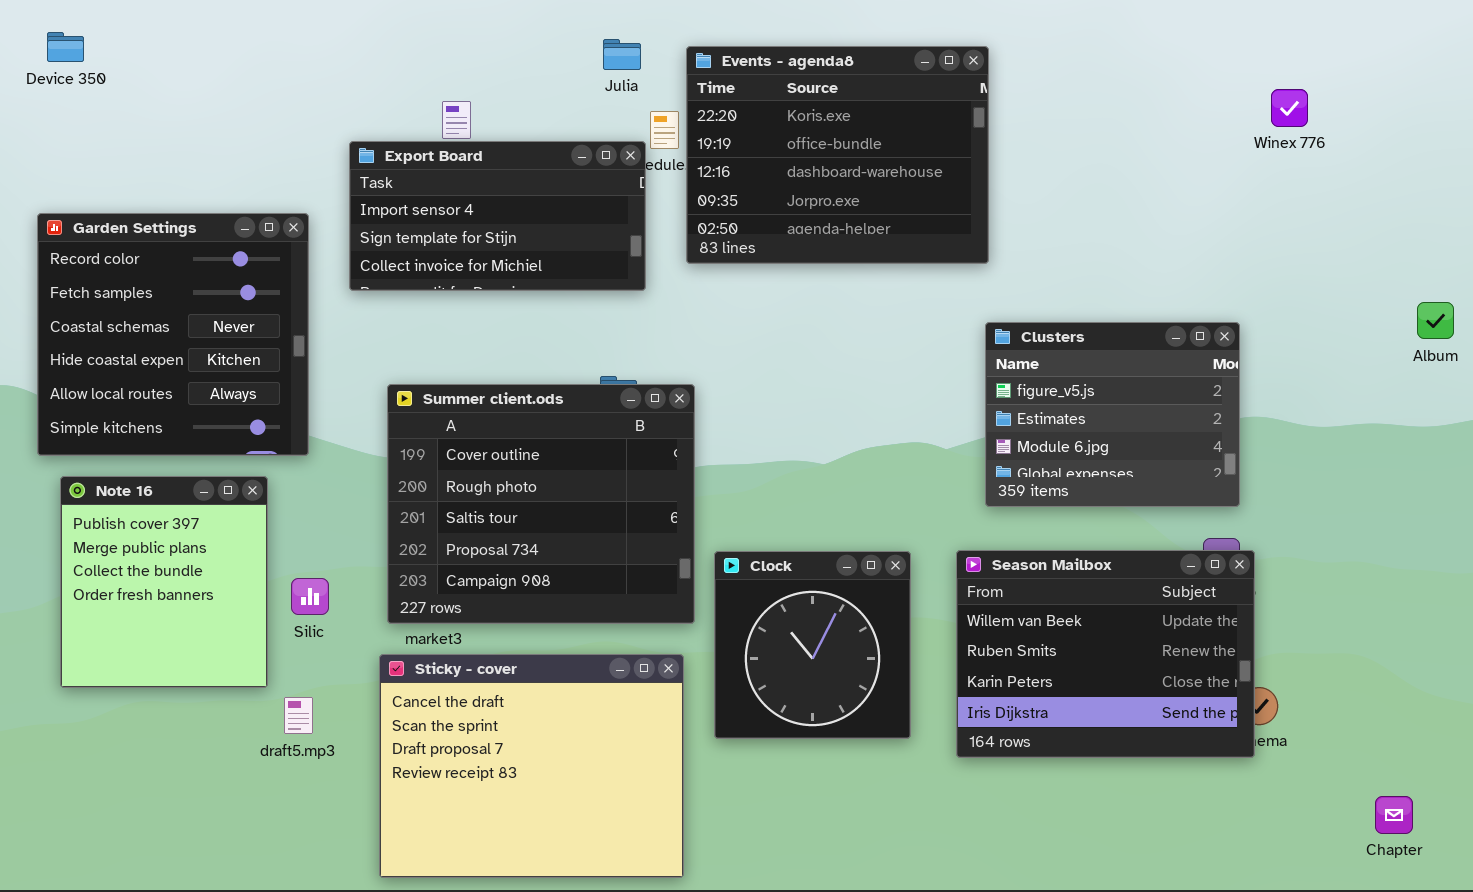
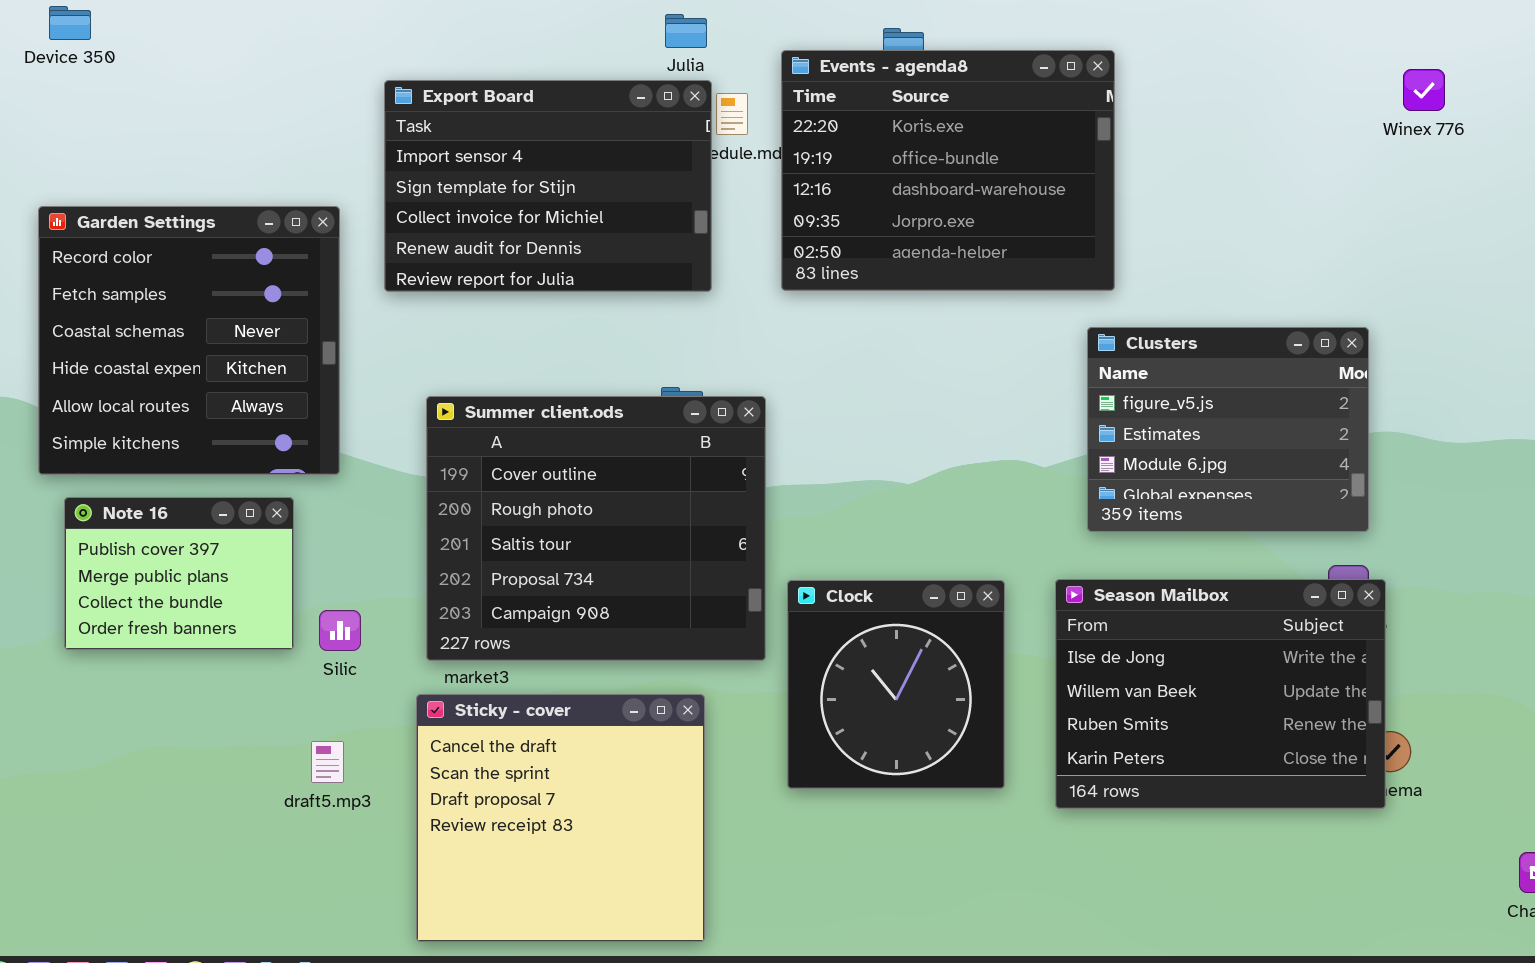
Events - agenda8: [686,46,989,264] -> [781,50,1115,291], moved
Export Board: [349,141,646,291] -> [384,80,712,292], resized
Note 16: [60,476,268,688] -> [64,497,294,650], resized
Season Mailbox: [956,550,1255,758] -> [1055,579,1386,809], scrolled up 1 row
Sticky - cover: [379,654,684,878] -> [416,694,705,942], resized

